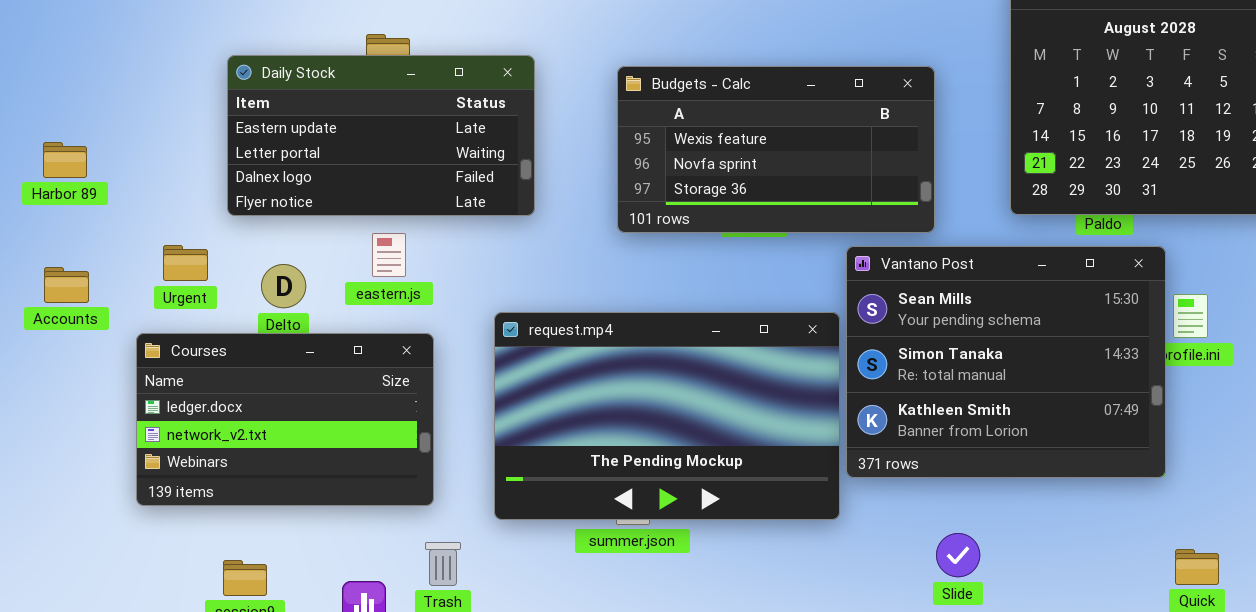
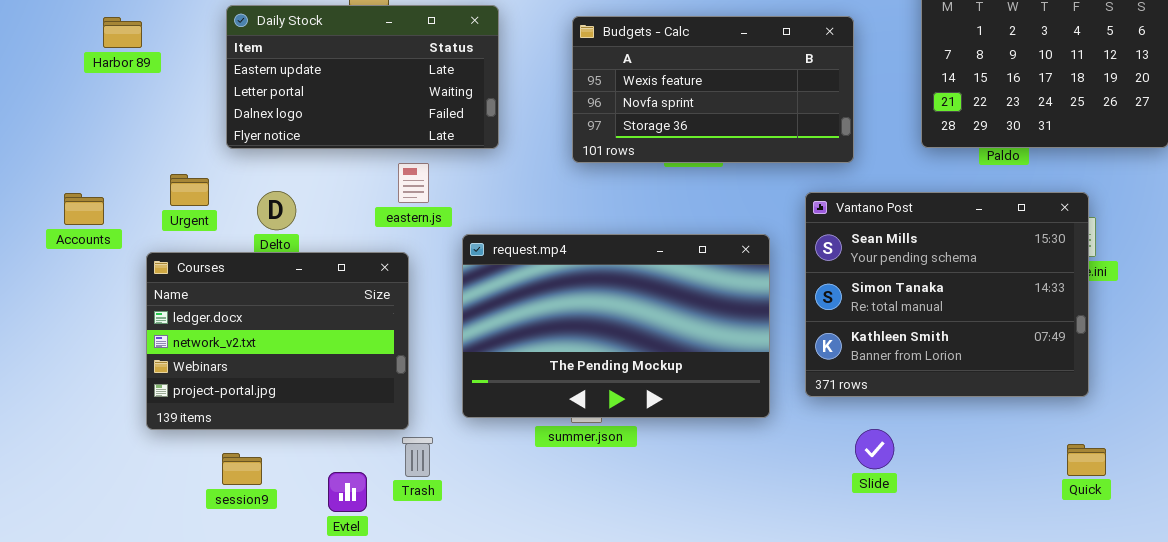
Harbor 89: [43,142,87,178] -> [103,17,142,48], moved
eastern.js: [372,233,406,277] -> [398,163,429,203], moved
Vantano Post: [846,246,1166,478] -> [805,192,1089,397], moved
Courses: [136,333,434,506] -> [146,252,409,430], resized

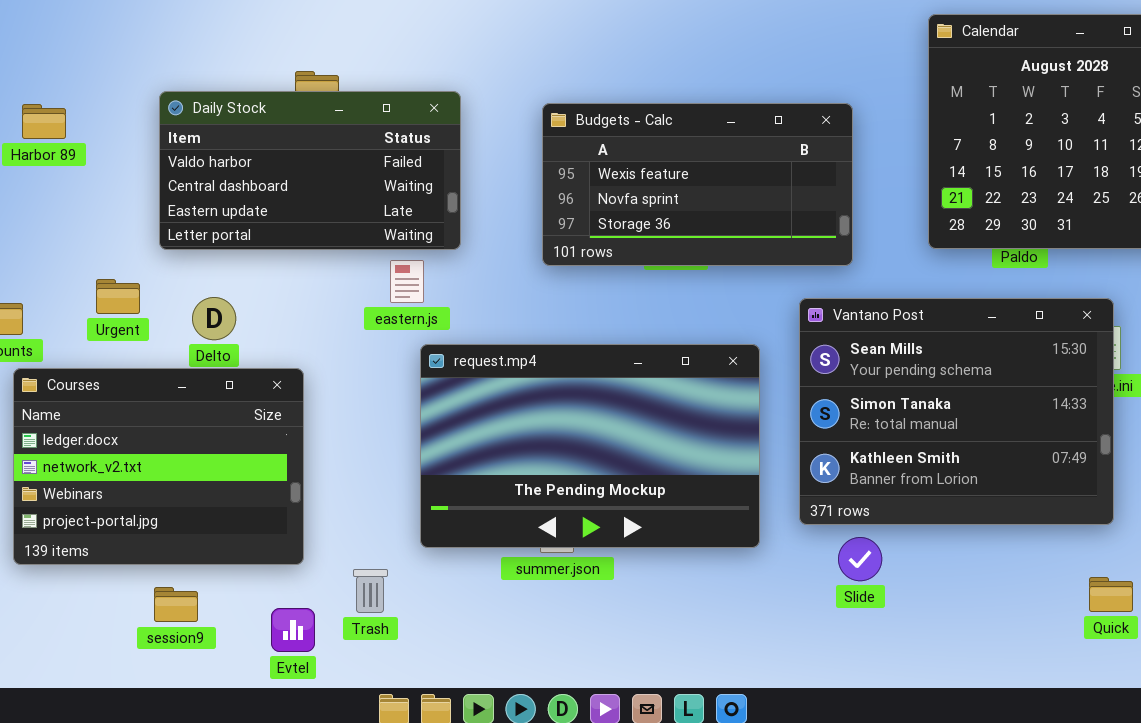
Daily Stock: [226,5,499,149] -> [159,91,461,250], scrolled up 2 rows
eastern.js: [398,163,429,203] -> [390,260,424,303], moved
Courses: [146,252,409,430] -> [13,368,304,565], moved
Slide: [855,429,894,469] -> [838,537,882,581], moved

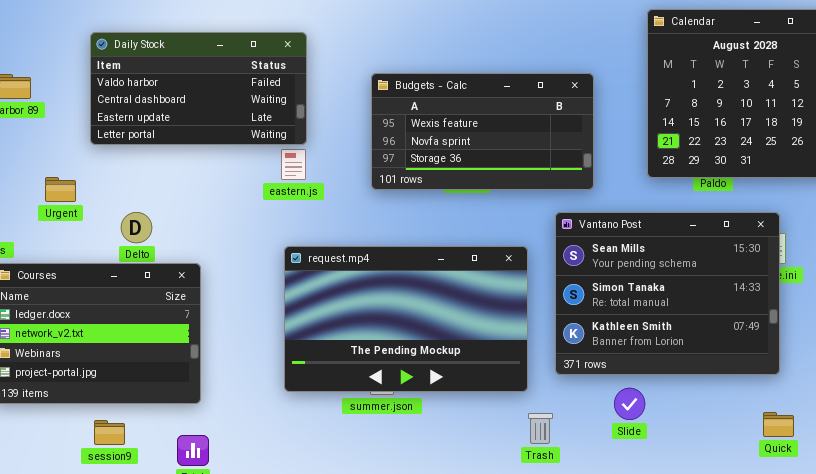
Daily Stock: [159,91,461,250] -> [90,32,307,145], moved
eastern.js: [390,260,424,303] -> [281,149,306,180], moved
Urgent: [96,279,140,314] -> [45,177,76,202], moved
Slide: [838,537,882,581] -> [614,388,645,420], moved
Trash: [353,569,388,613] -> [528,413,553,444], moved

